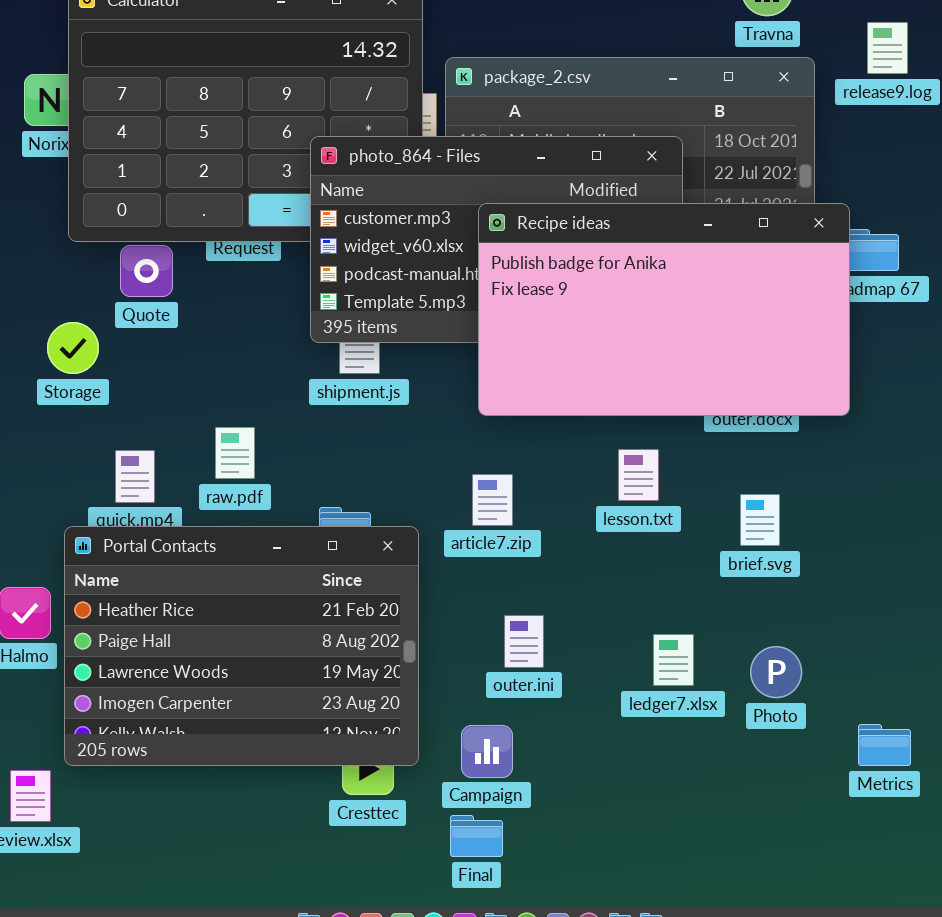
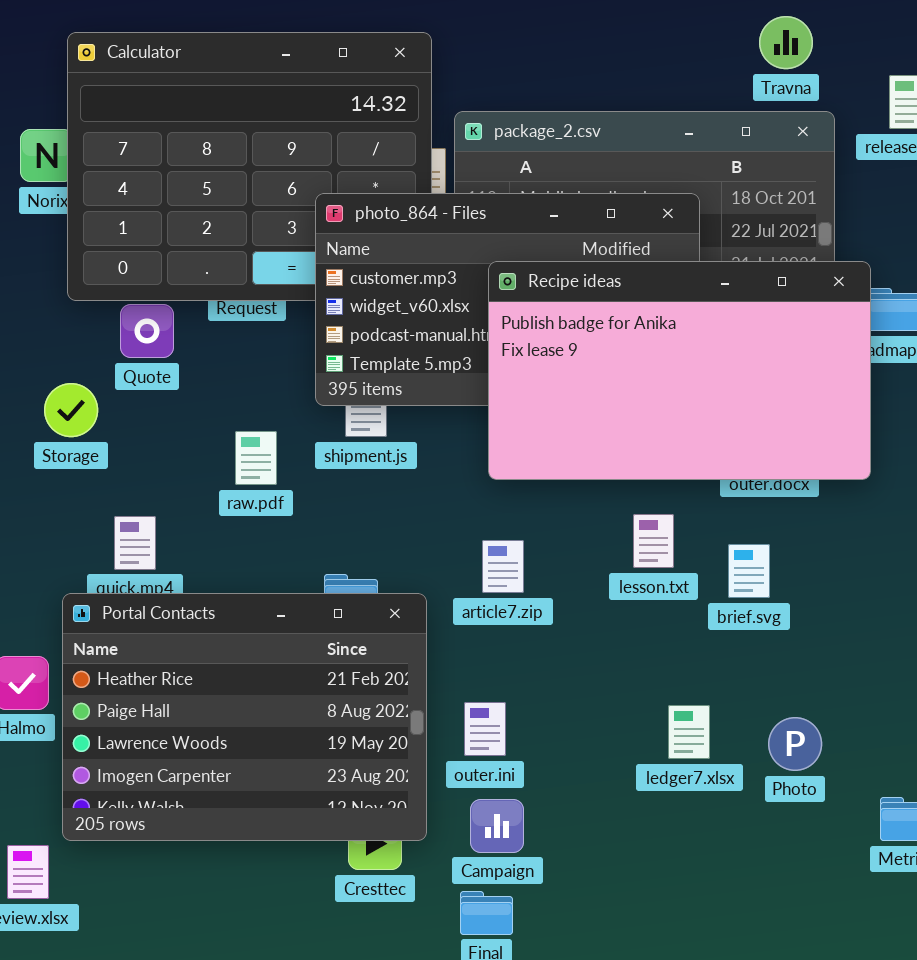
raw.pdf: [215,427,255,479] -> [235,431,277,485], moved
brief.svg: [740,494,780,546] -> [728,544,770,598], moved
outer.ini: [504,615,544,668] -> [464,702,506,756], moved

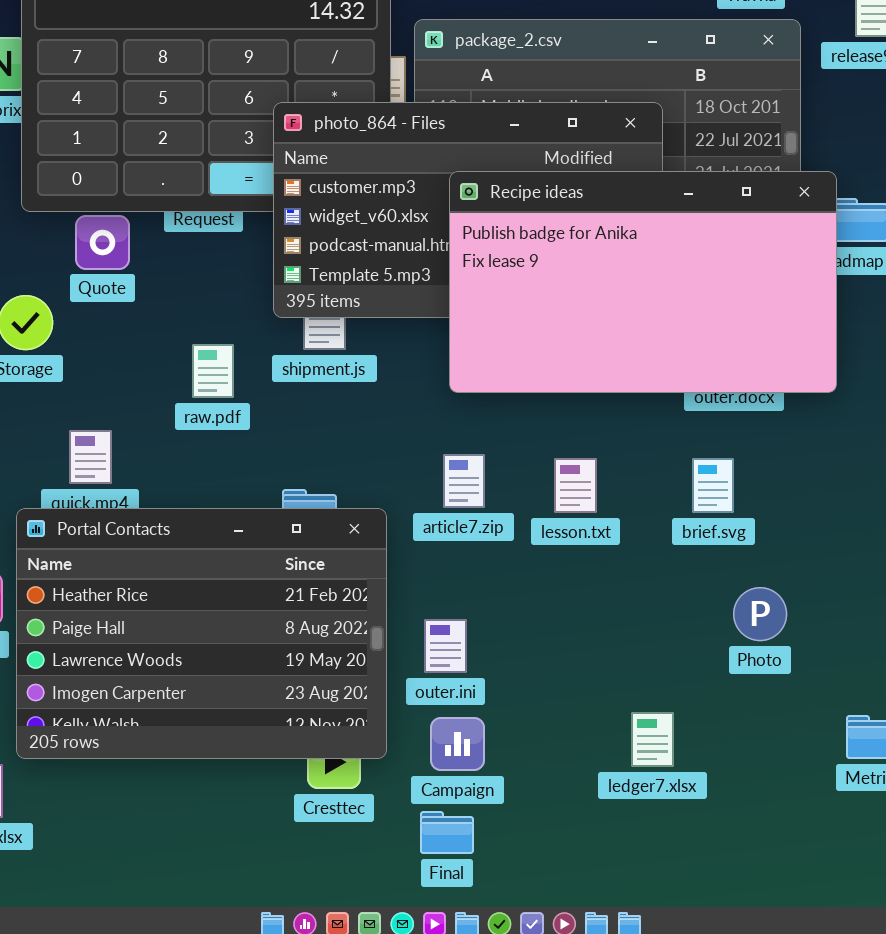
lesson.txt: [633,514,674,568] -> [554,458,597,513], moved
ledger7.xlsx: [668,705,710,759] -> [631,712,674,767], moved
Photo: [768,717,822,771] -> [733,587,787,641], moved

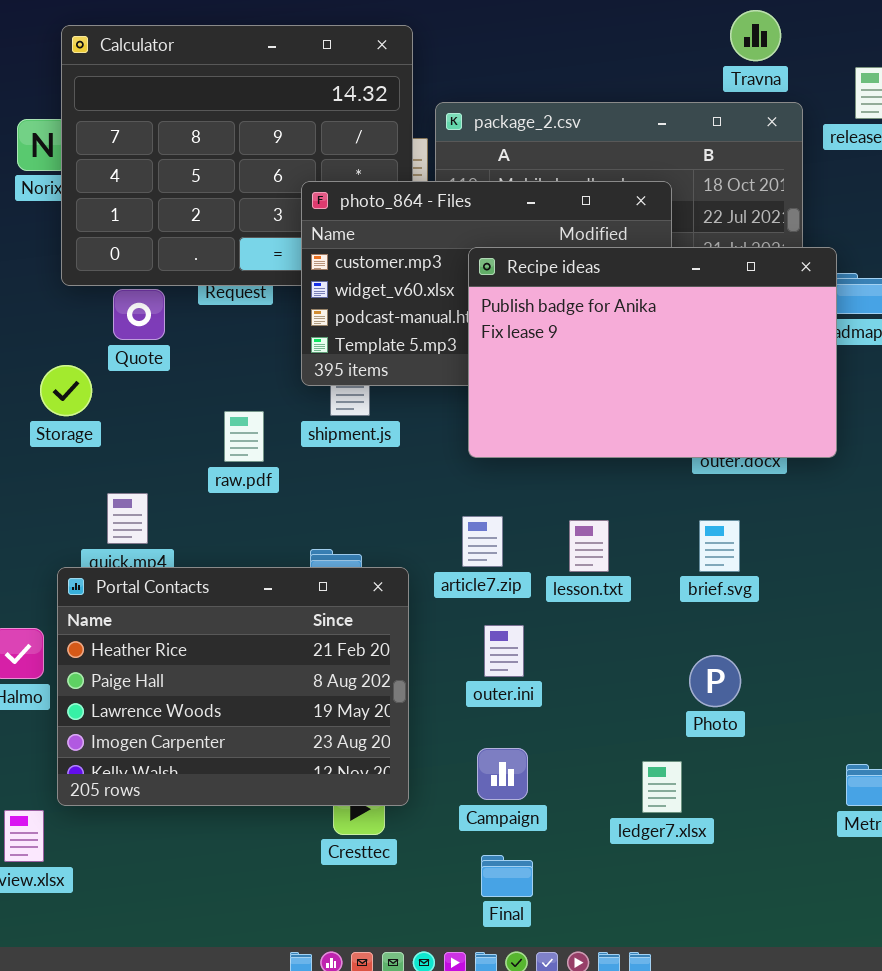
Photo: [733,587,787,641] -> [689,655,741,707], moved
outer.ini: [424,619,467,673] -> [484,625,524,677], moved
Campaign: [430,717,485,771] -> [477,748,528,800], moved
Final: [420,811,474,854] -> [481,855,533,897], moved

